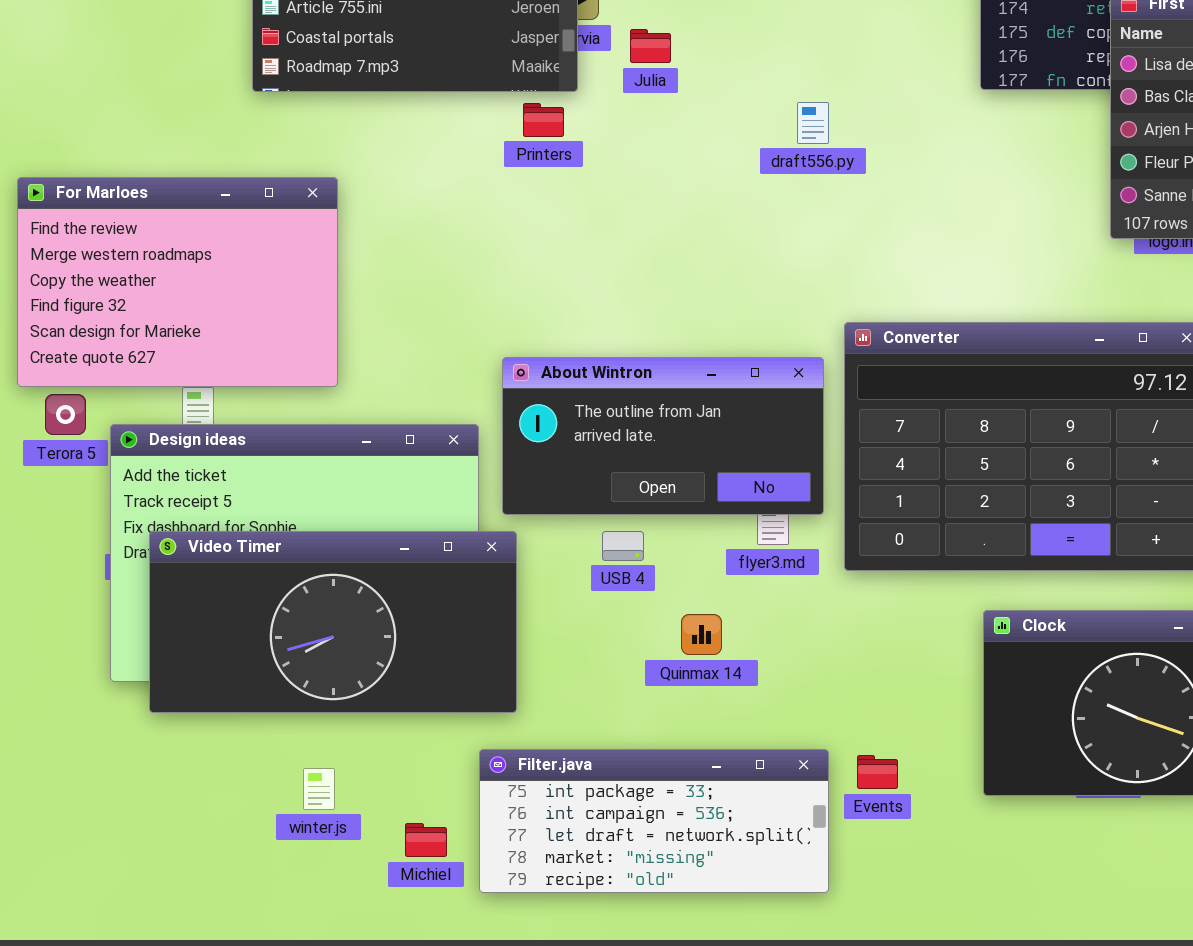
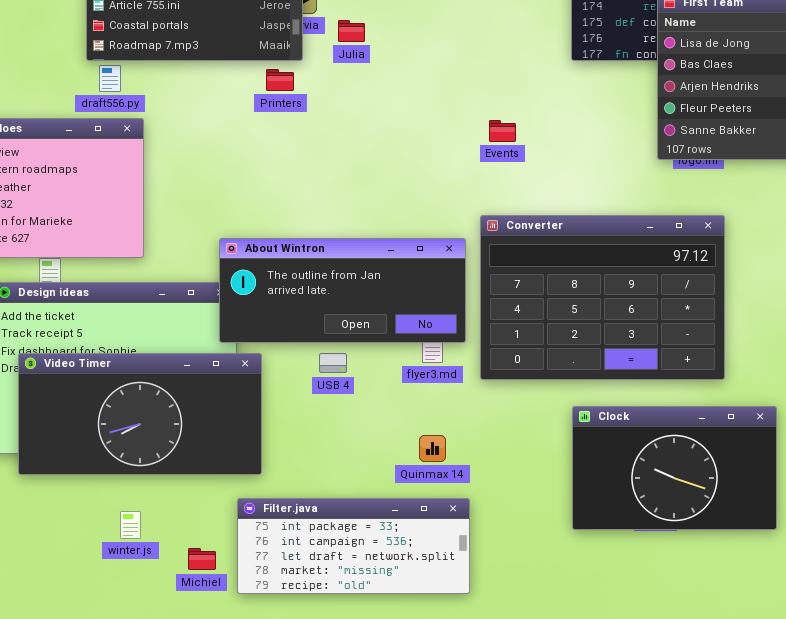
draft556.py: [797,102,829,144] -> [99,65,121,92], moved
About Wintron: [502,357,824,515] -> [219,238,466,343], resized
Quinmax 14: [681,614,722,655] -> [419,435,446,462], moved
Events: [857,755,898,789] -> [489,120,516,142], moved

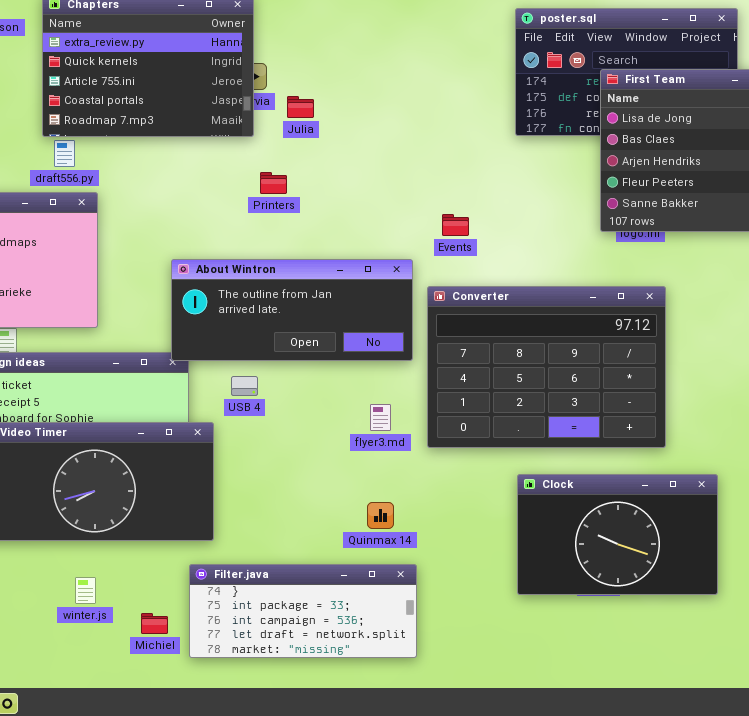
Printers: [266,69,294,91] -> [260,172,287,194], moved
Events: [489,120,516,142] -> [442,214,469,236], moved
About Wintron: [219,238,466,343] -> [171,259,413,361], moved
USB 4: [319,353,347,373] -> [231,376,258,396], moved
Filter.java: [237,498,470,594] -> [189,564,417,658], scrolled up 1 row

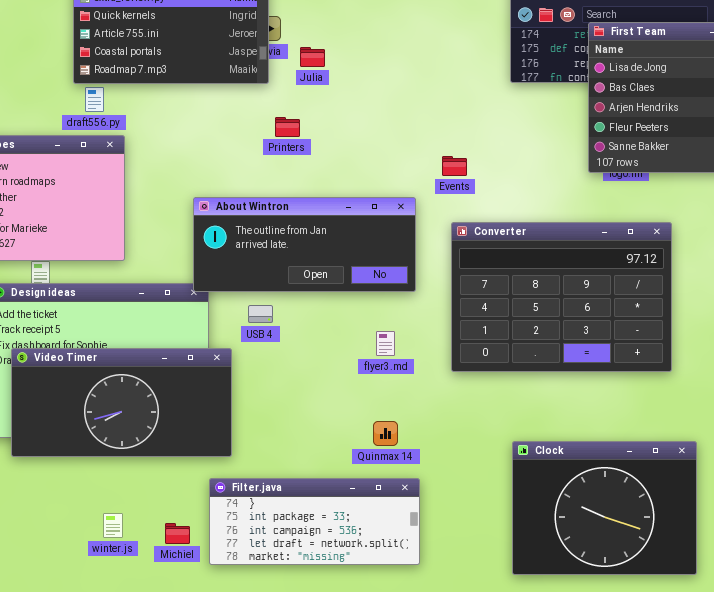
Converter: [427,286,666,448] -> [451,222,672,372], moved
Clock: [517,474,718,595] -> [512,441,697,575], moved, resized
winter.js: [75,577,96,604] -> [103,513,123,538], moved

